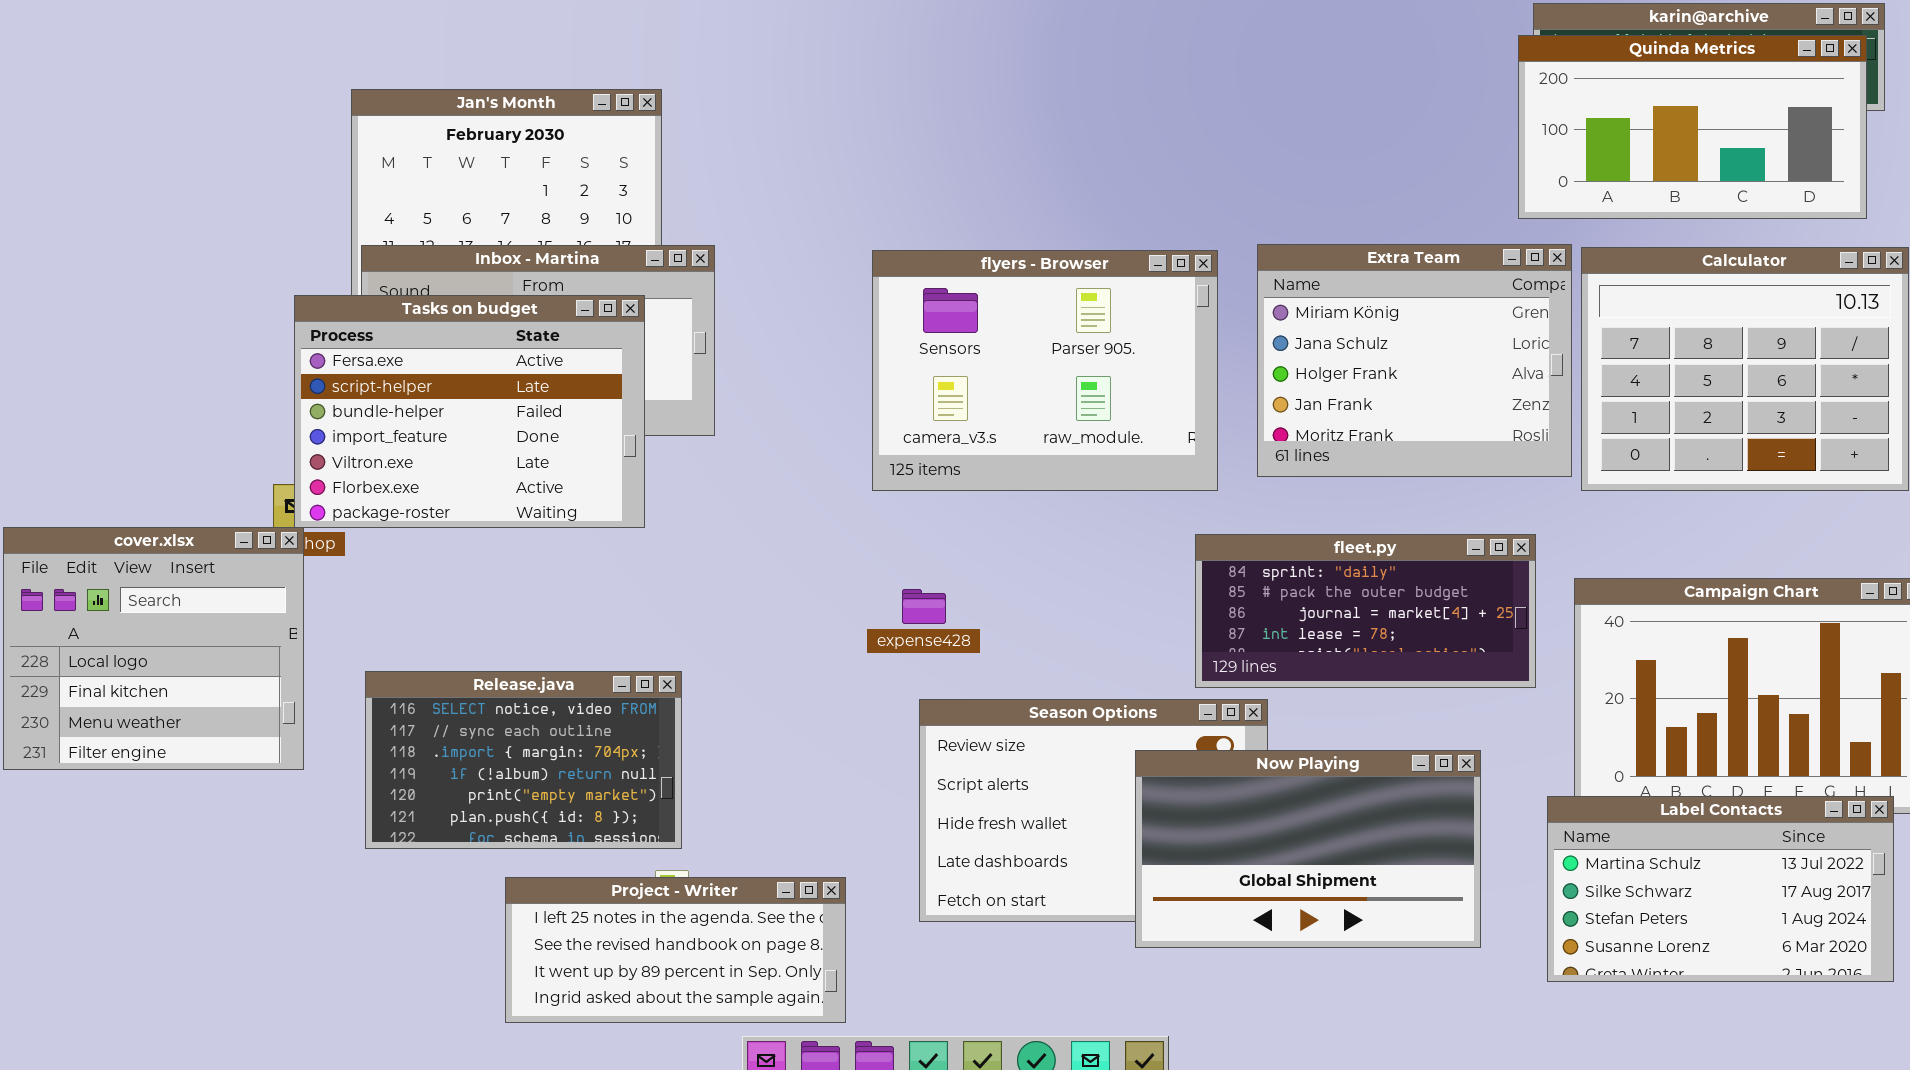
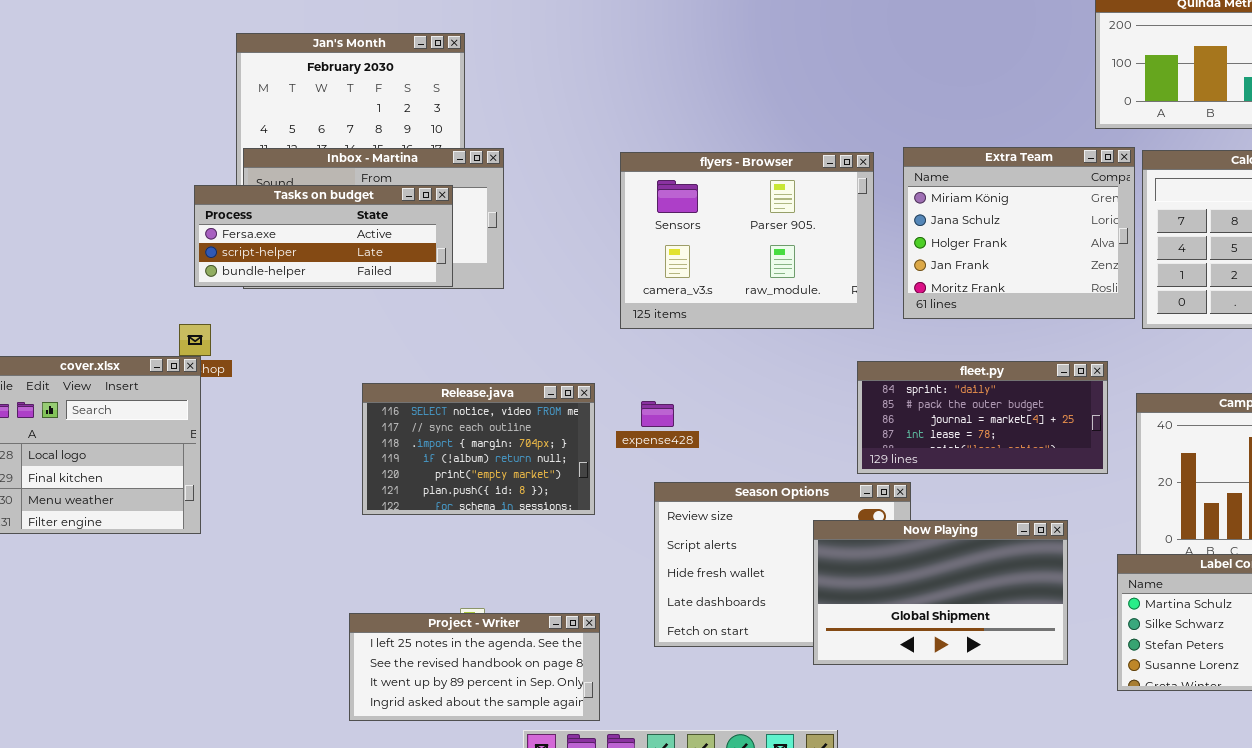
Tasks on budget: [294,295,645,528] -> [194,185,453,287], resized
Release.java: [365,671,682,849] -> [362,383,595,515], moved

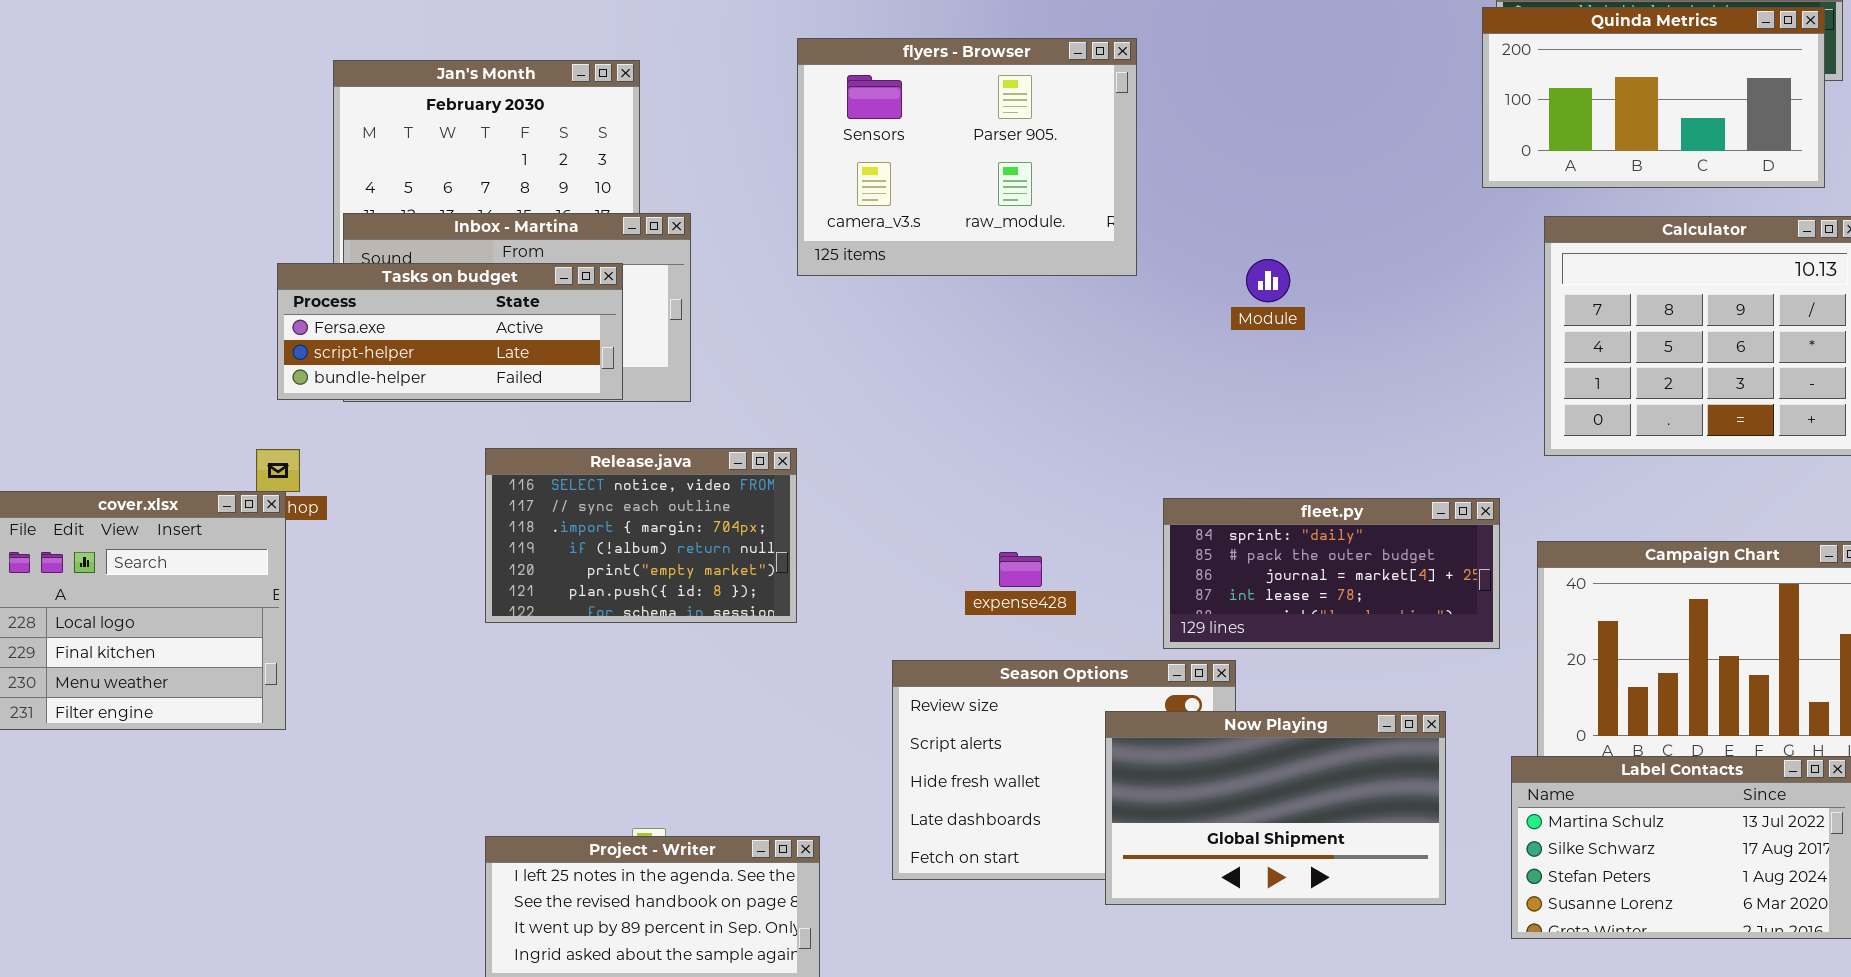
Extra Team: [903,147,1135,319] -> none, closed
flyers - Browser: [620,152,874,329] -> [797,38,1137,276], moved
Release.java: [362,383,595,515] -> [485,448,797,623], moved
expense428: [641,401,674,427] -> [999,552,1042,587], moved

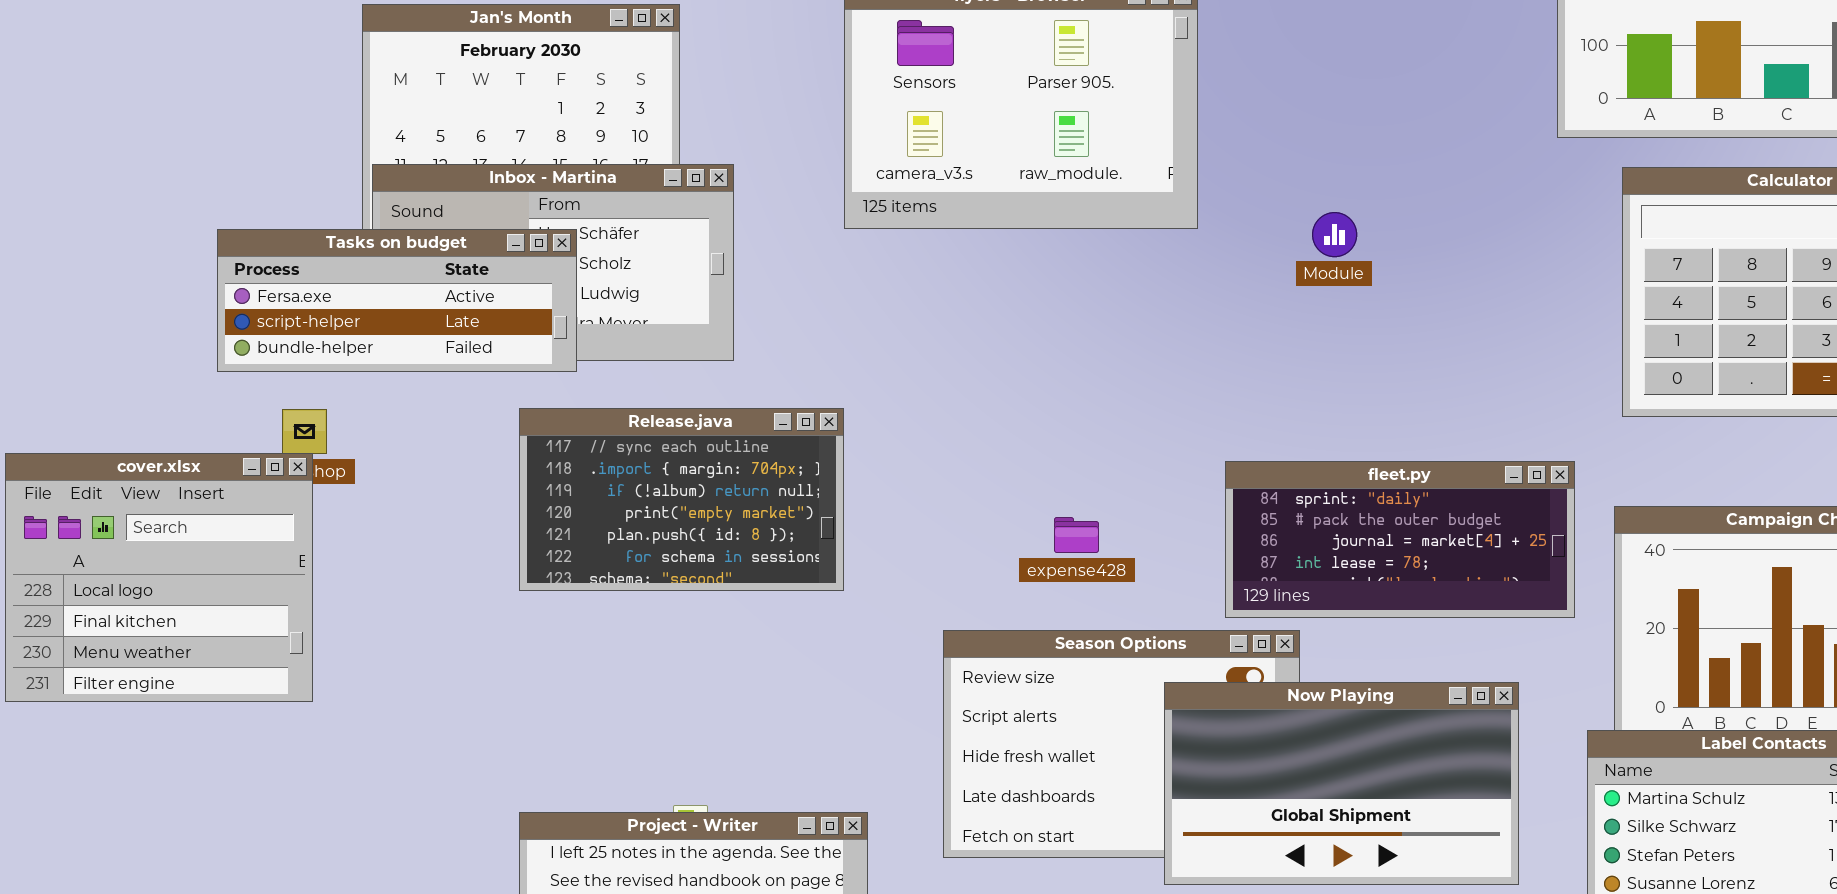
Tasks on budget: [277,263,623,400] -> [217,229,577,372], moved
Release.java: [485,448,797,623] -> [519,408,844,591], scrolled down 1 row

